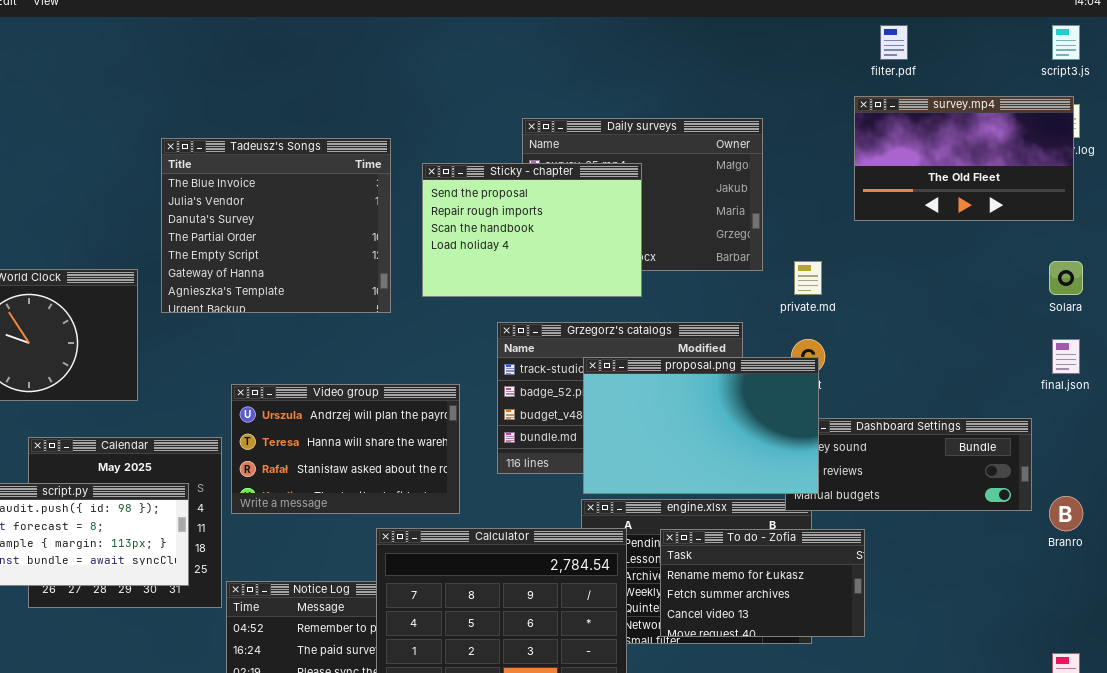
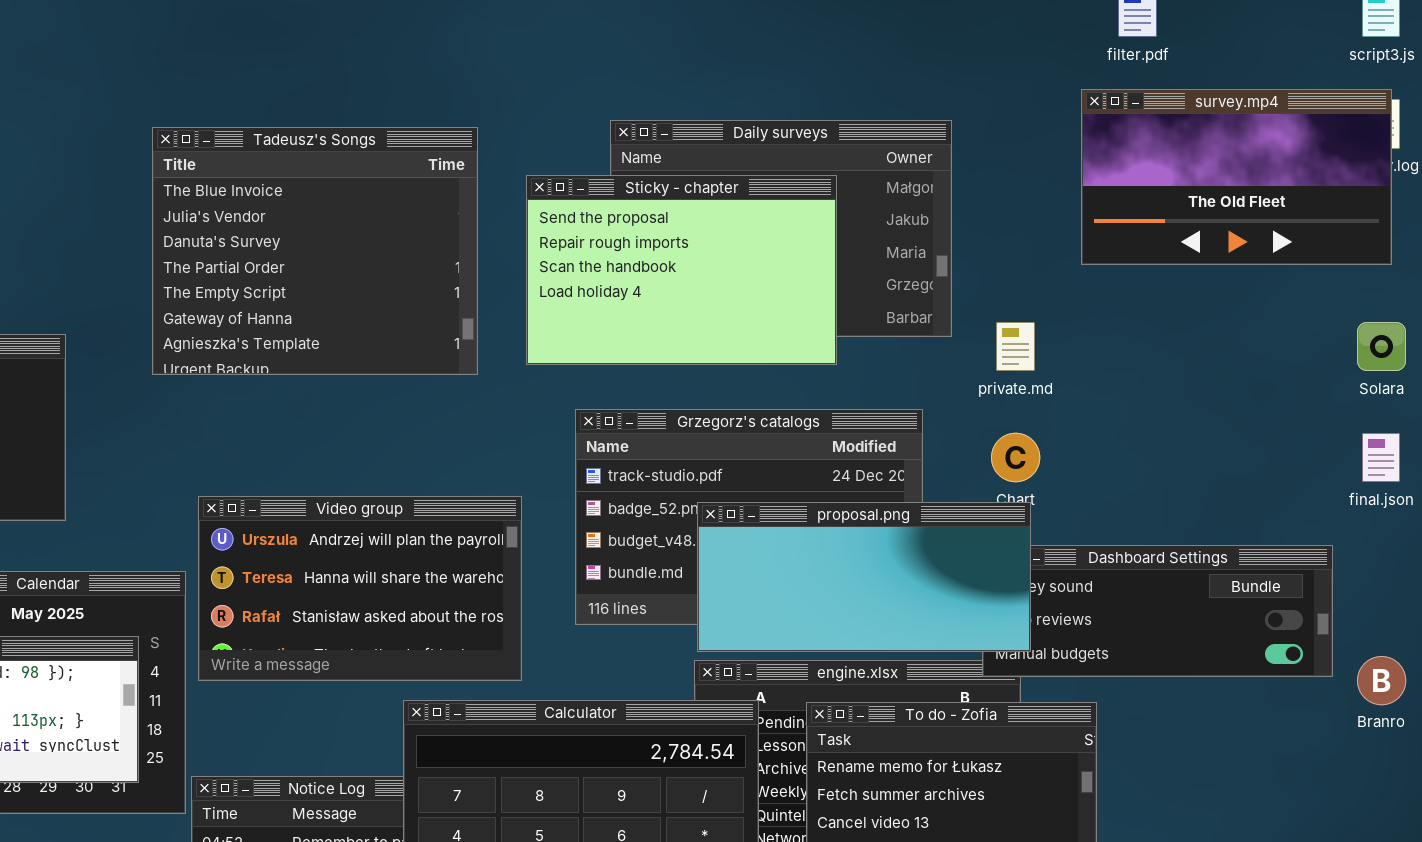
Tadeusz's Songs: [161,138,391,313] -> [152,127,478,375], moved
Sticky - chapter: [422,163,642,297] -> [526,175,837,365], moved
proposal.png: [583,357,819,494] -> [697,502,1031,652], resized

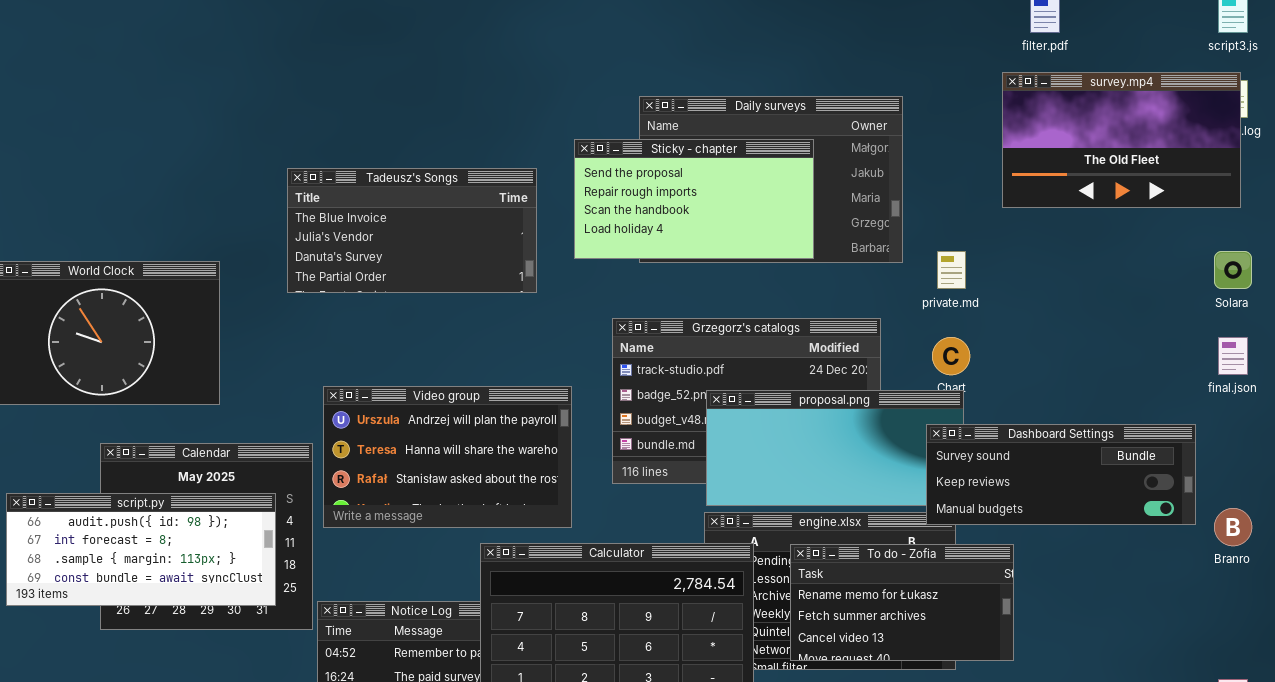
Tadeusz's Songs: [152,127,478,375] -> [287,168,537,293], resized
Sticky - chapter: [526,175,837,365] -> [574,139,814,259], resized
Dashboard Settings: [982,545,1333,677] -> [926,424,1196,525], raised

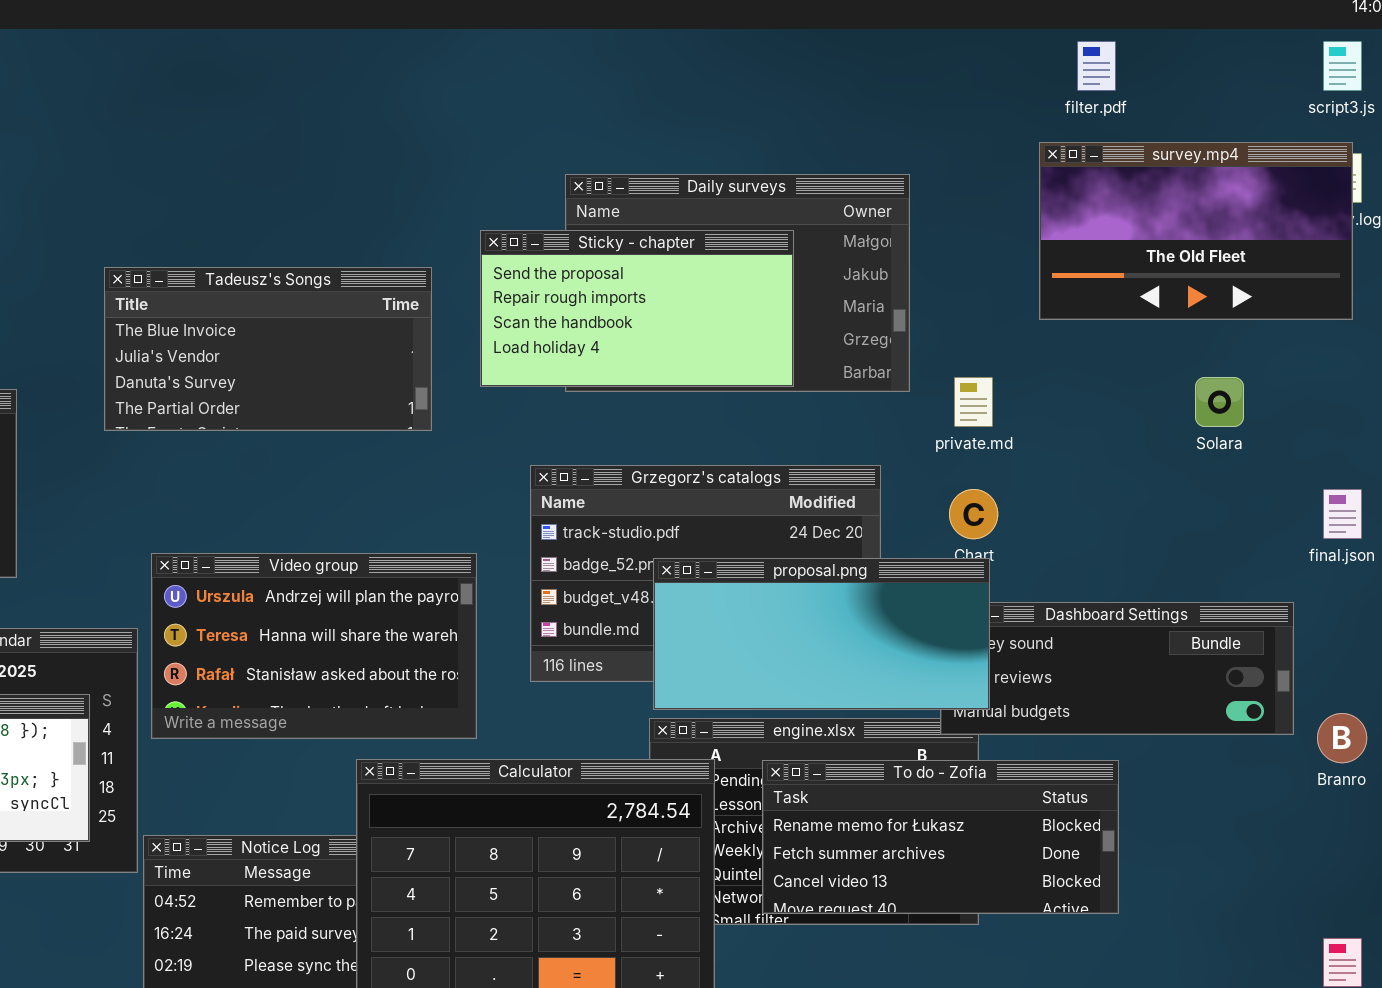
Solara: [1214,251,1252,289] -> [1195,377,1244,427], moved
proposal.png: [706,390,964,506] -> [653,558,990,710], raised
To do - Zofia: [790,544,1014,661] -> [762,760,1119,914], resized

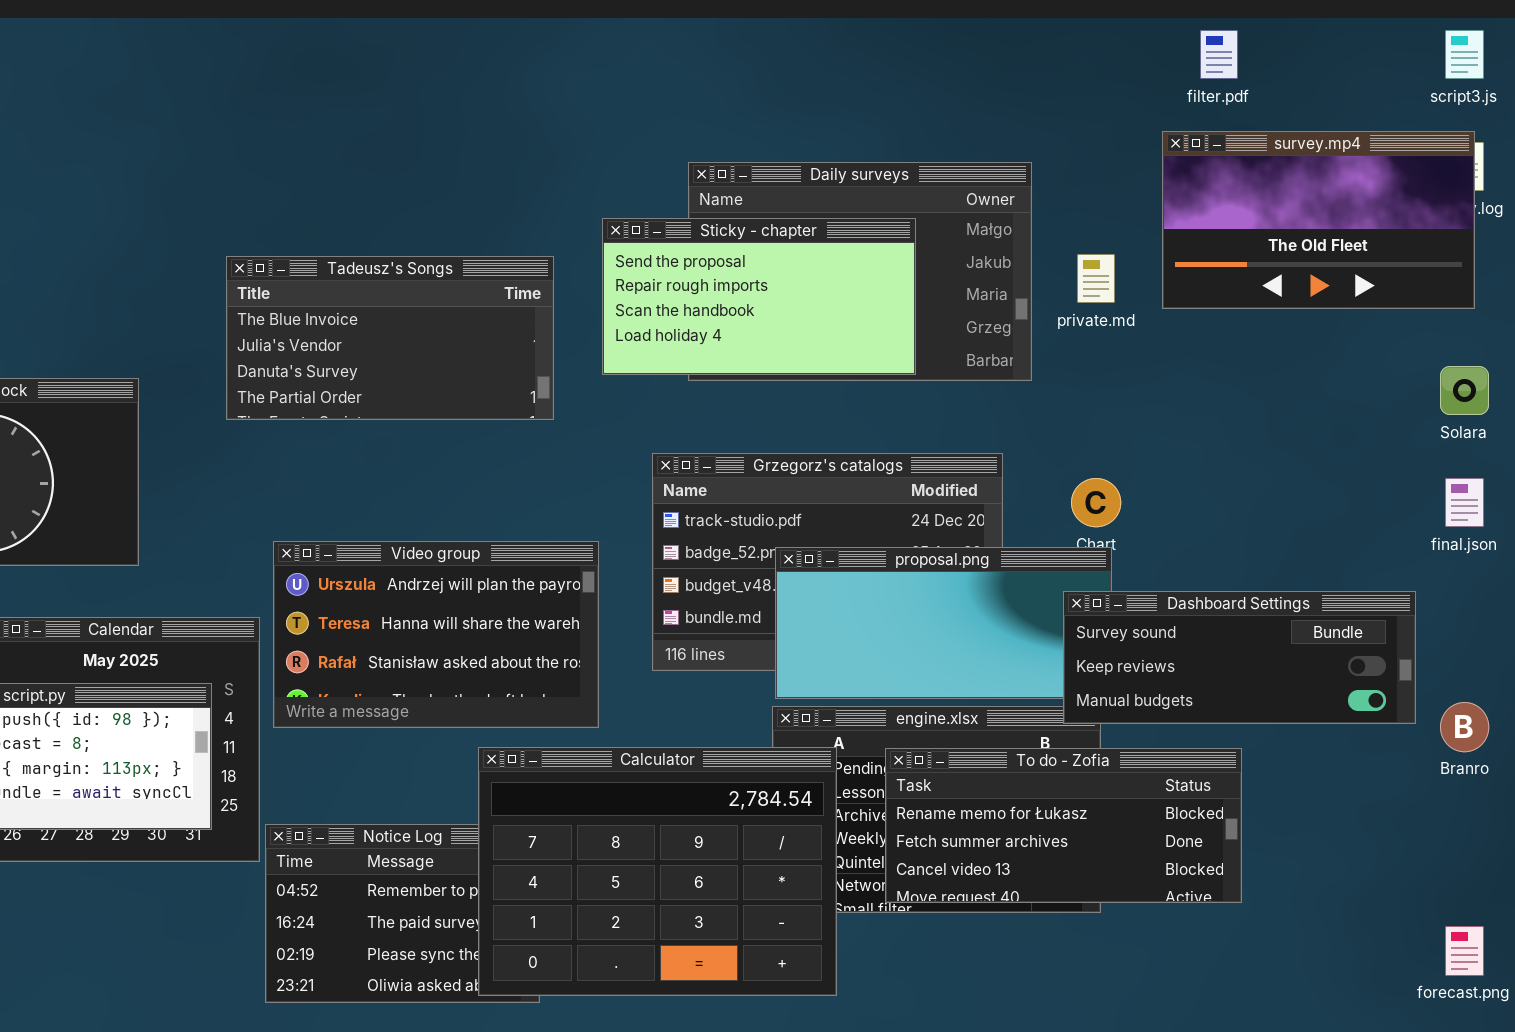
private.md: [954,377,993,427] -> [1077,254,1115,303], moved
Solara: [1195,377,1244,427] -> [1440,366,1489,415], moved
Dashboard Settings: [940,602,1294,735] -> [1063,591,1416,724], raised

